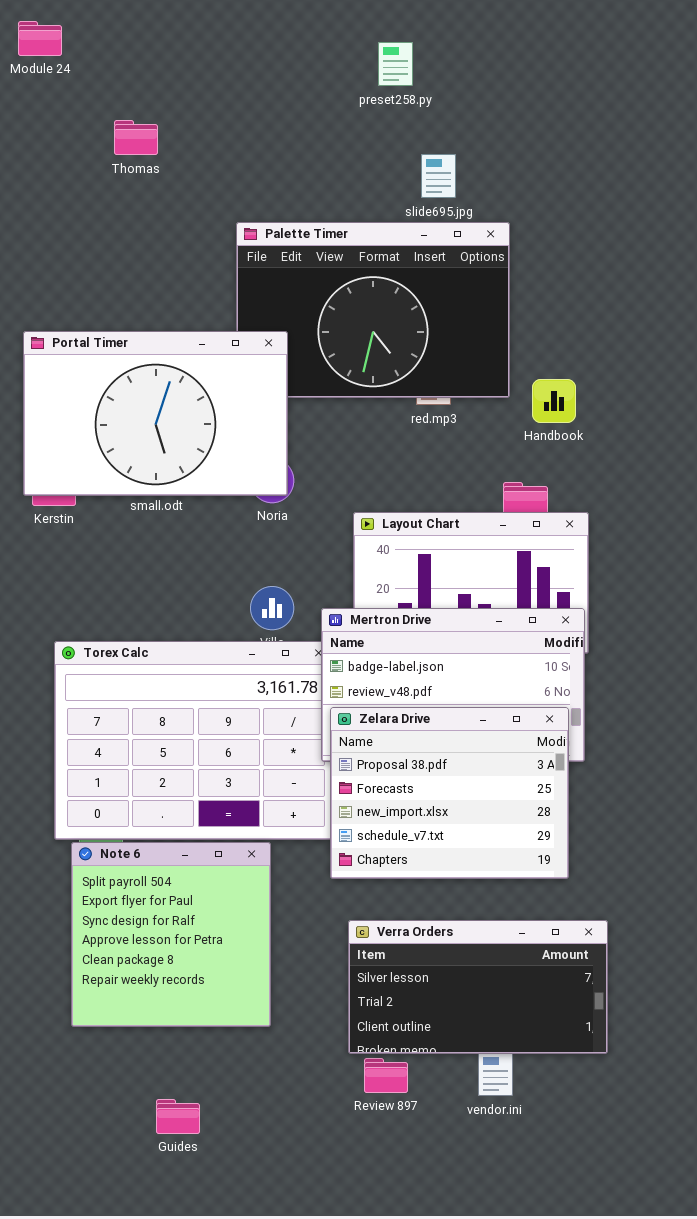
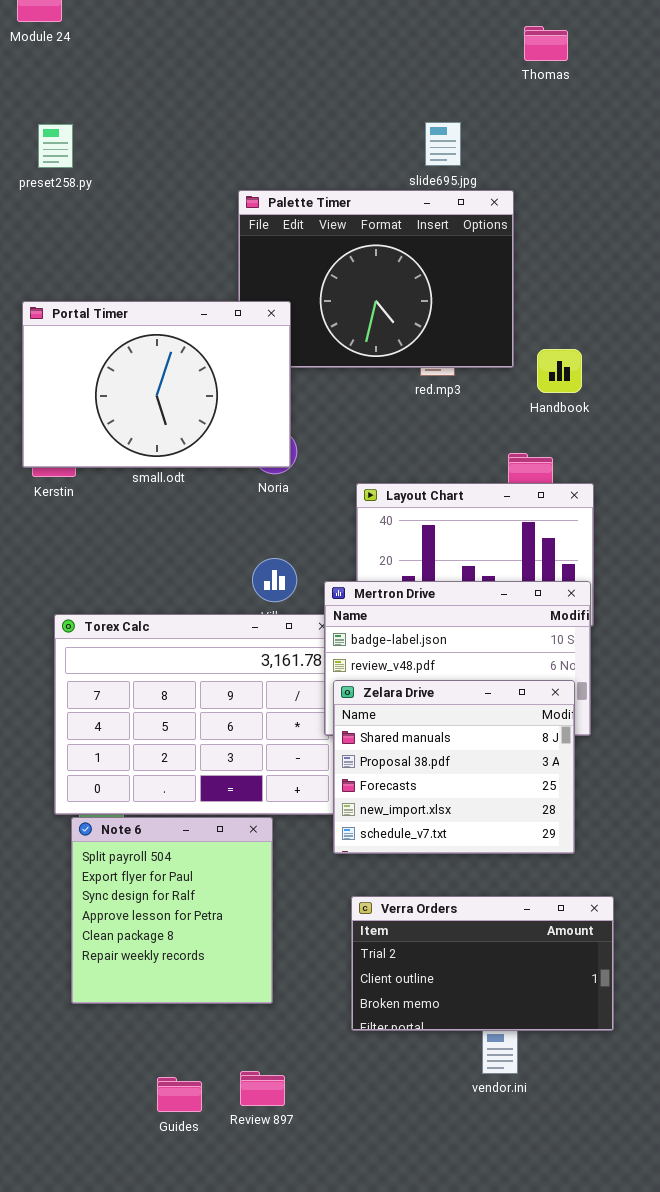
preset258.py: [378,42,413,86] -> [38,124,73,168], moved
Thomas: [114,120,158,155] -> [524,26,568,61], moved
Zelara Drive: [330,707,569,879] -> [333,680,575,854], scrolled up 1 row
Verra Orders: [348,920,608,1054] -> [351,896,614,1031], scrolled down 1 row
Review 897: [364,1058,408,1093] -> [240,1071,285,1106], moved

